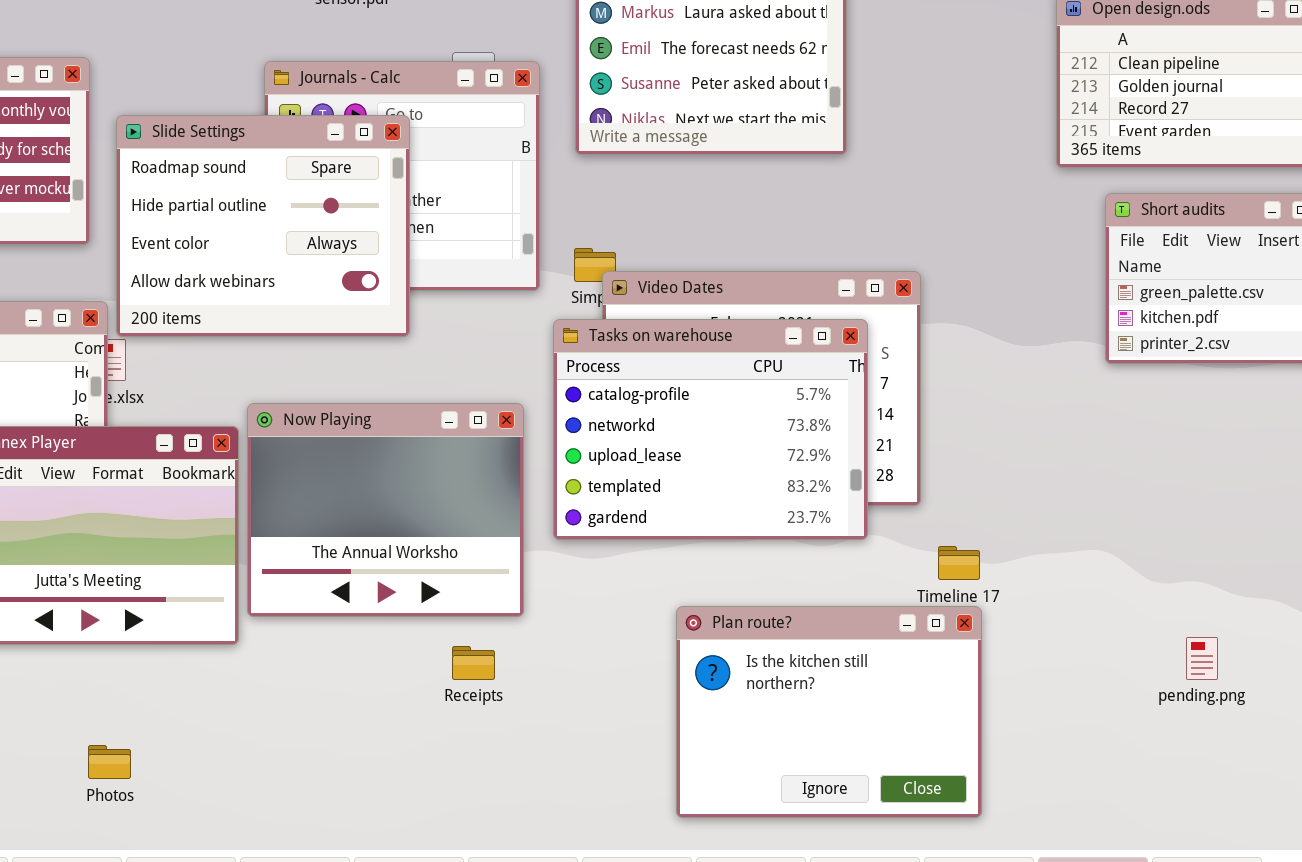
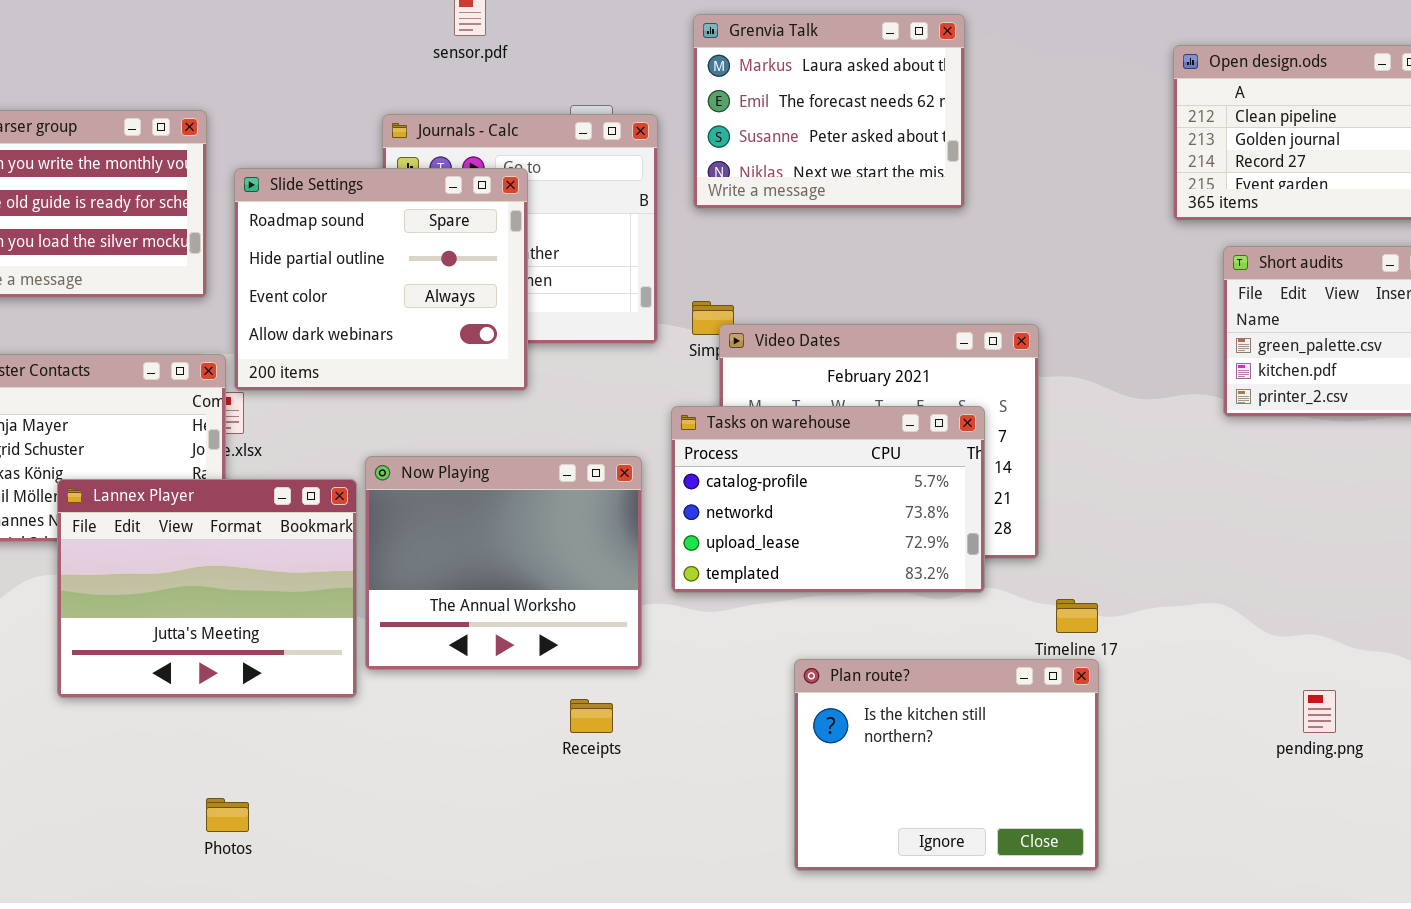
Tasks on warehouse: [553,319,868,540] -> [671,406,985,593], resized

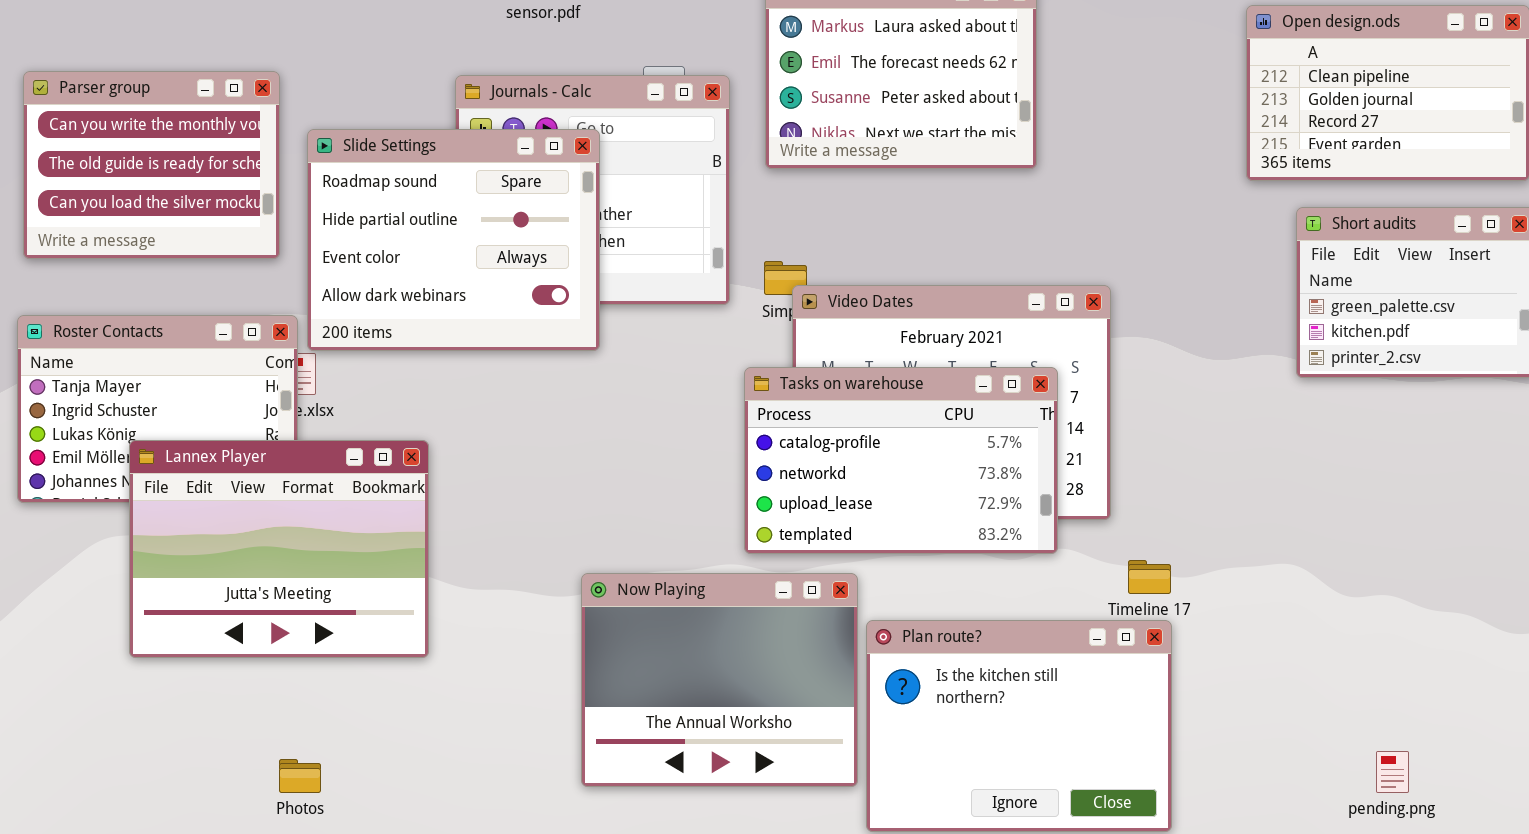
Now Playing: [365,456,642,670] -> [581,573,858,787], moved
pending.png: [1303,690,1336,733] -> [1376,751,1409,793], moved

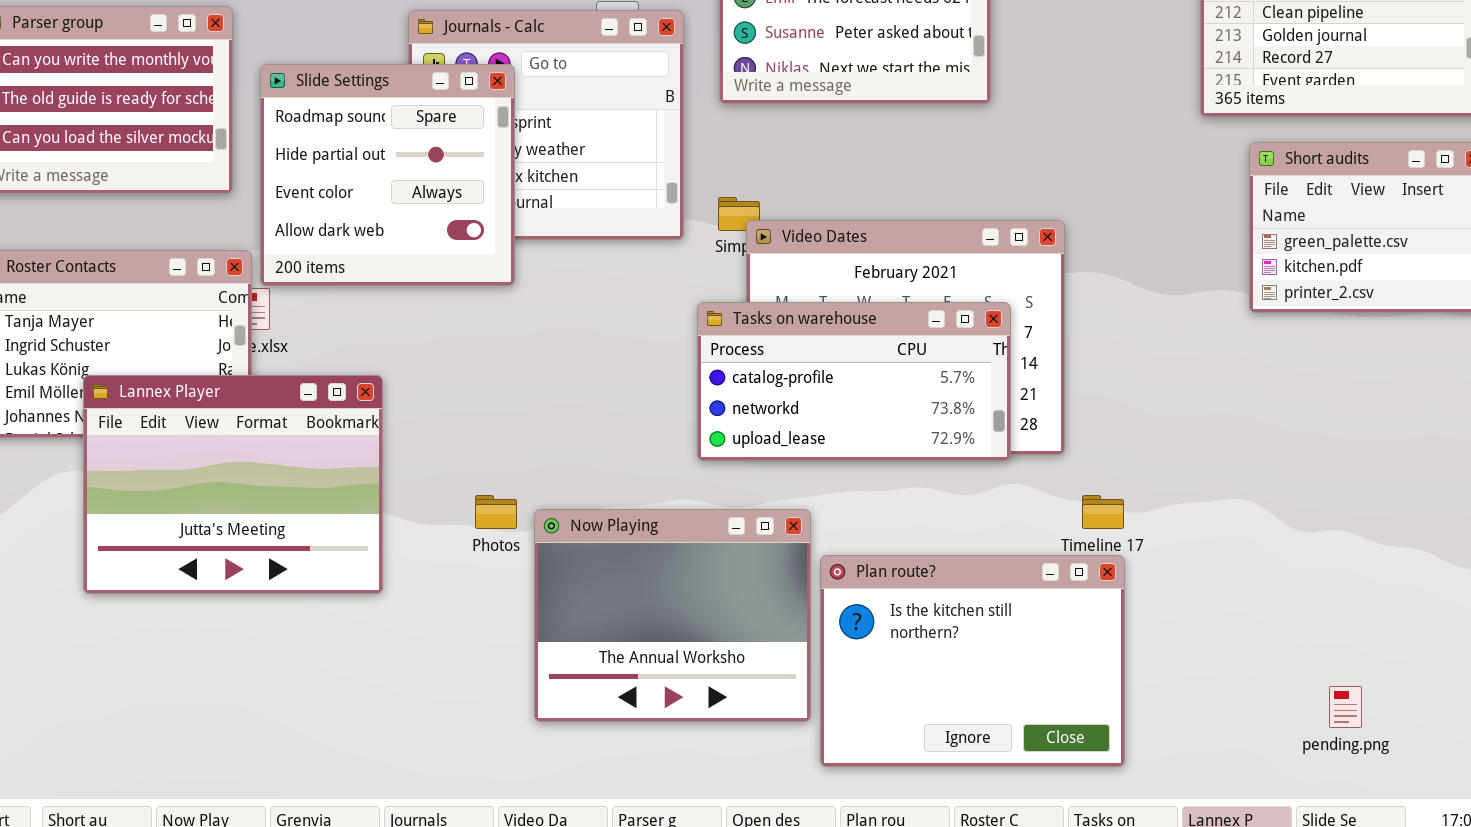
Slide Settings: [307,129,600,351] -> [260,64,515,286], resized
Tasks on warehouse: [744,367,1058,554] -> [697,302,1011,461], resized
Photos: [279,759,321,793] -> [475,495,517,529], moved

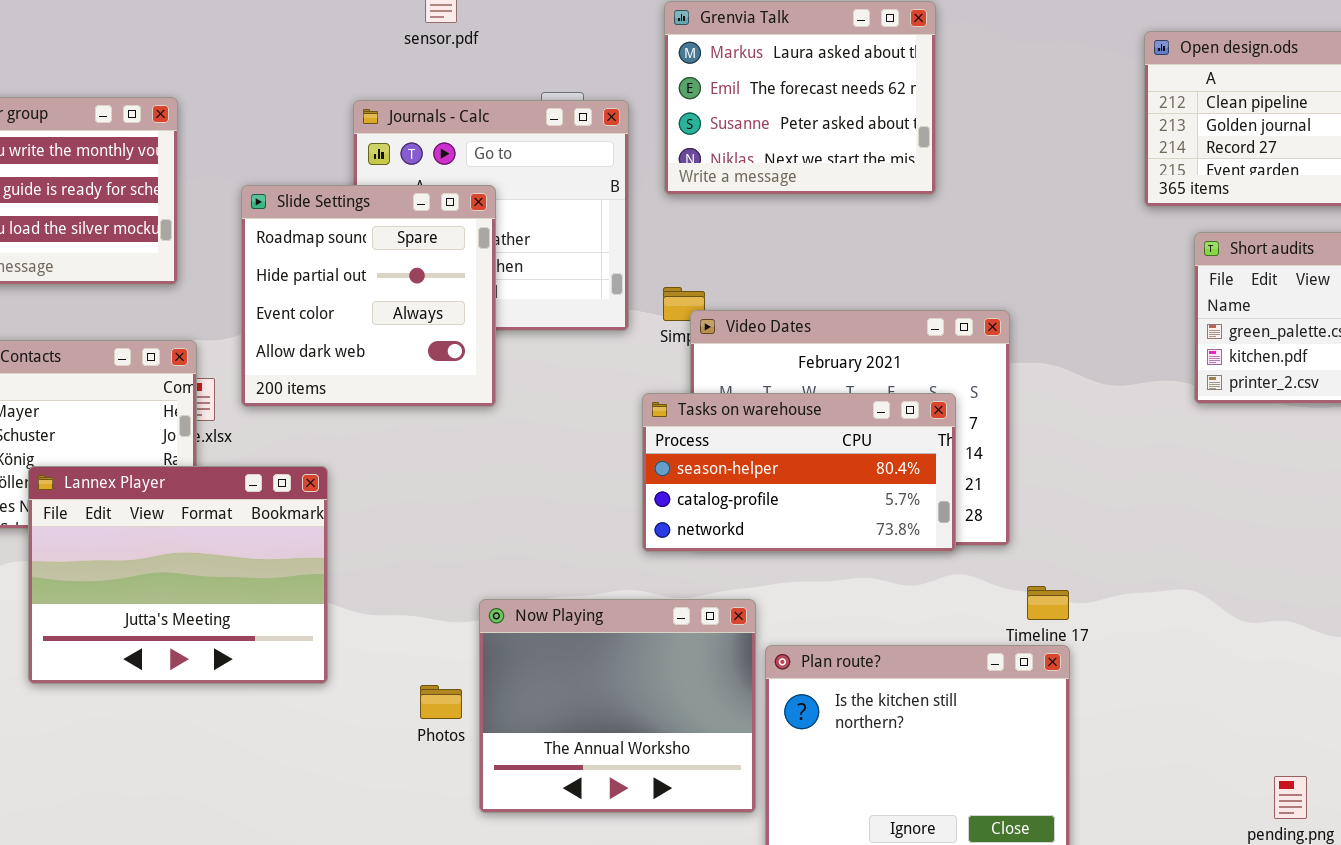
Slide Settings: [260,64,515,286] -> [241,185,496,407], moved
Tasks on warehouse: [697,302,1011,461] -> [642,393,956,552], scrolled up 1 row
Photos: [475,495,517,529] -> [420,685,462,719], moved

